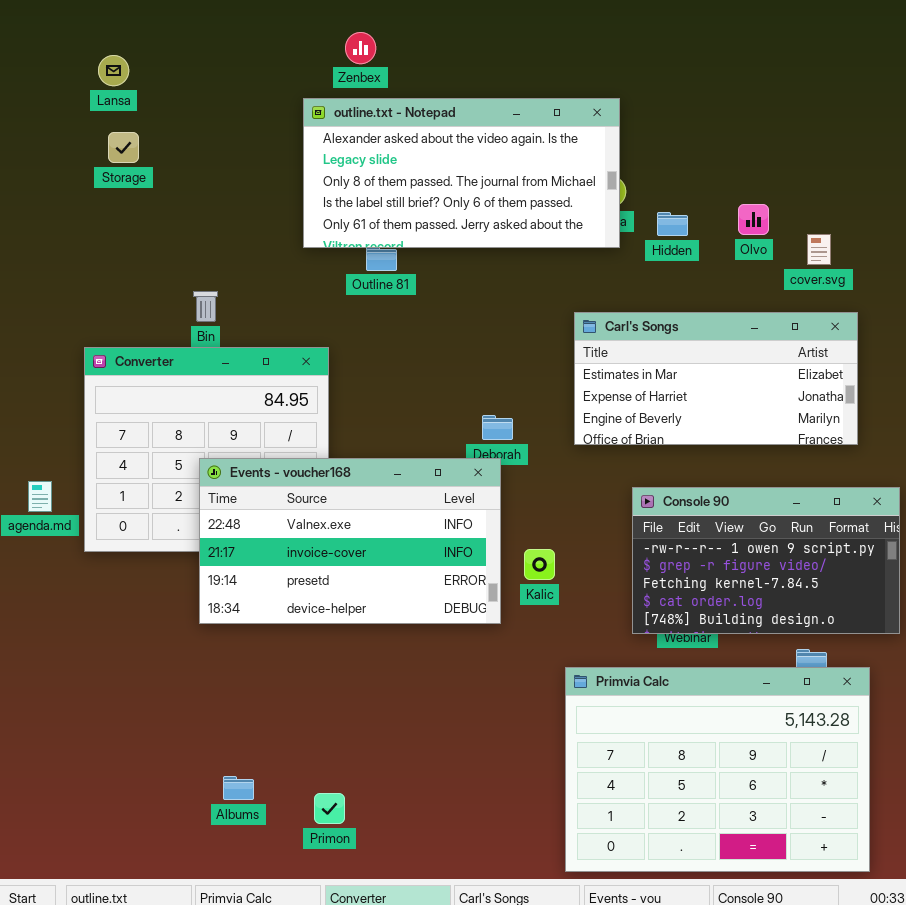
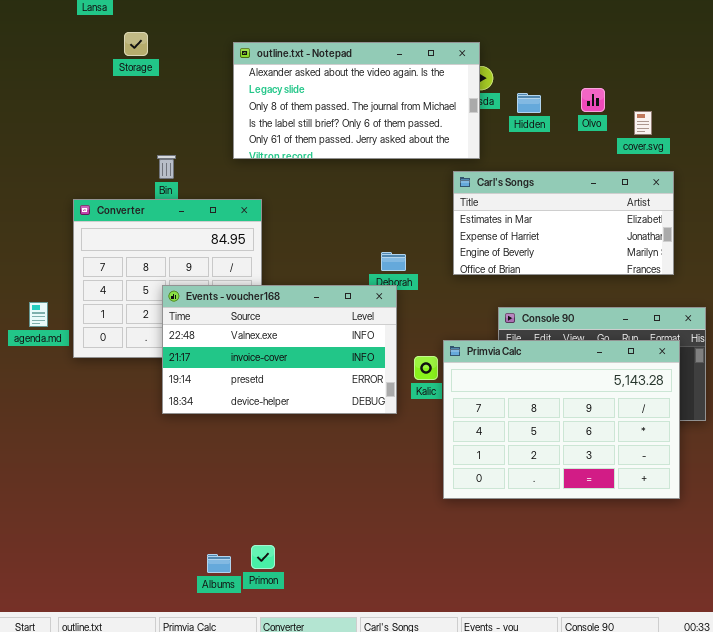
outline.txt - Notepad: [303,98,620,248] -> [233,42,480,159], moved
Storage: [108,132,139,163] -> [124,32,148,56], moved
Primvia Calc: [565,667,870,872] -> [443,340,680,499], moved
Albums: [223,776,254,800] -> [207,554,231,573], moved

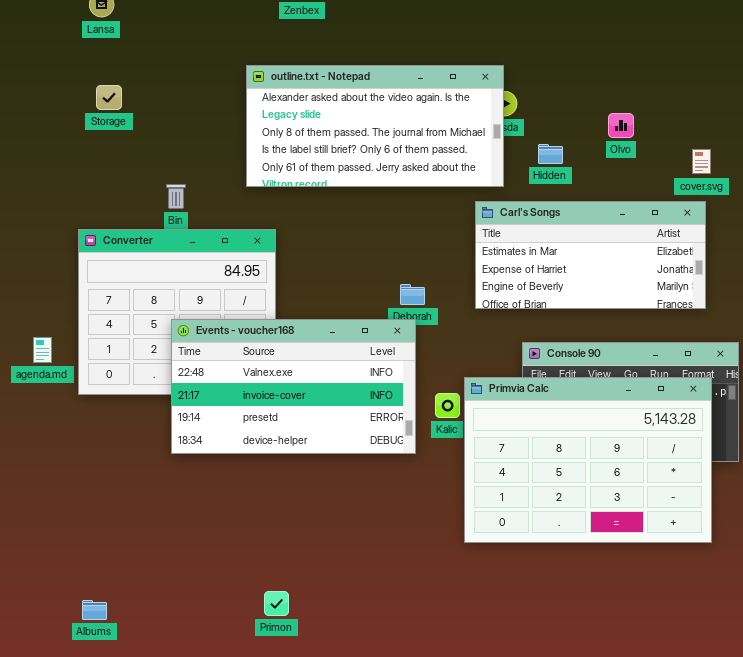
Storage: [124,32,148,56] -> [96,85,122,110], moved
Hidden: [517,93,541,113] -> [538,144,563,164], moved
cover.svg: [634,111,652,135] -> [692,149,711,174], moved
Albums: [207,554,231,573] -> [82,600,107,620], moved

